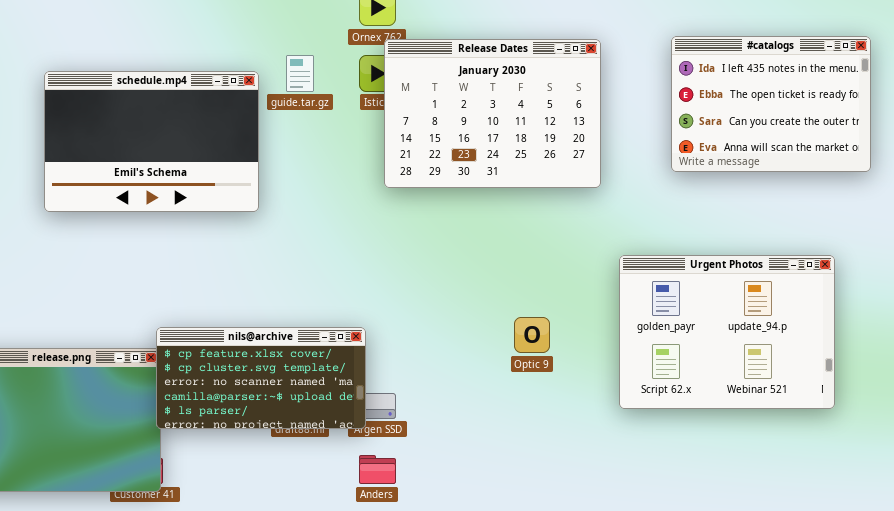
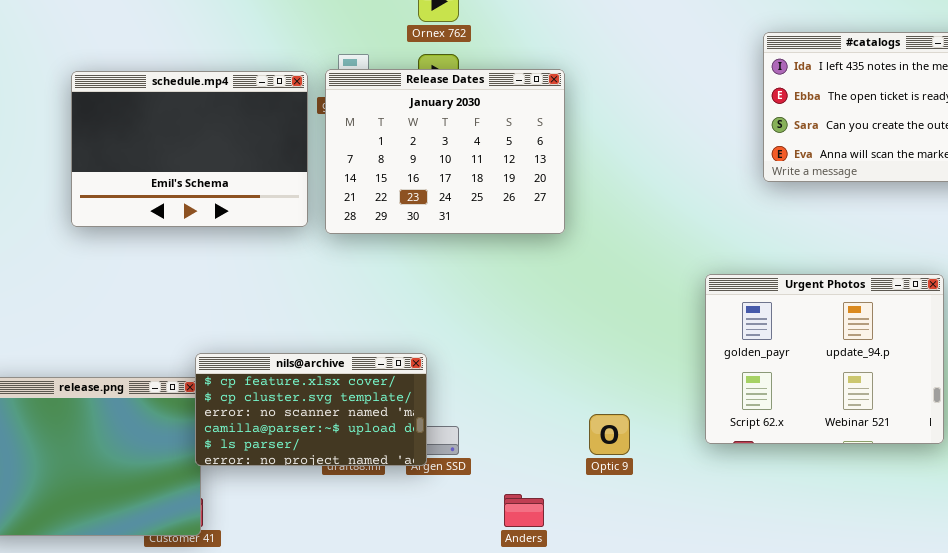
Release Dates: [384,39,601,188] -> [325,69,565,234], moved
Optic 9: [514,317,550,353] -> [589,414,630,455], moved
Anders: [359,455,396,484] -> [504,494,544,527], moved

